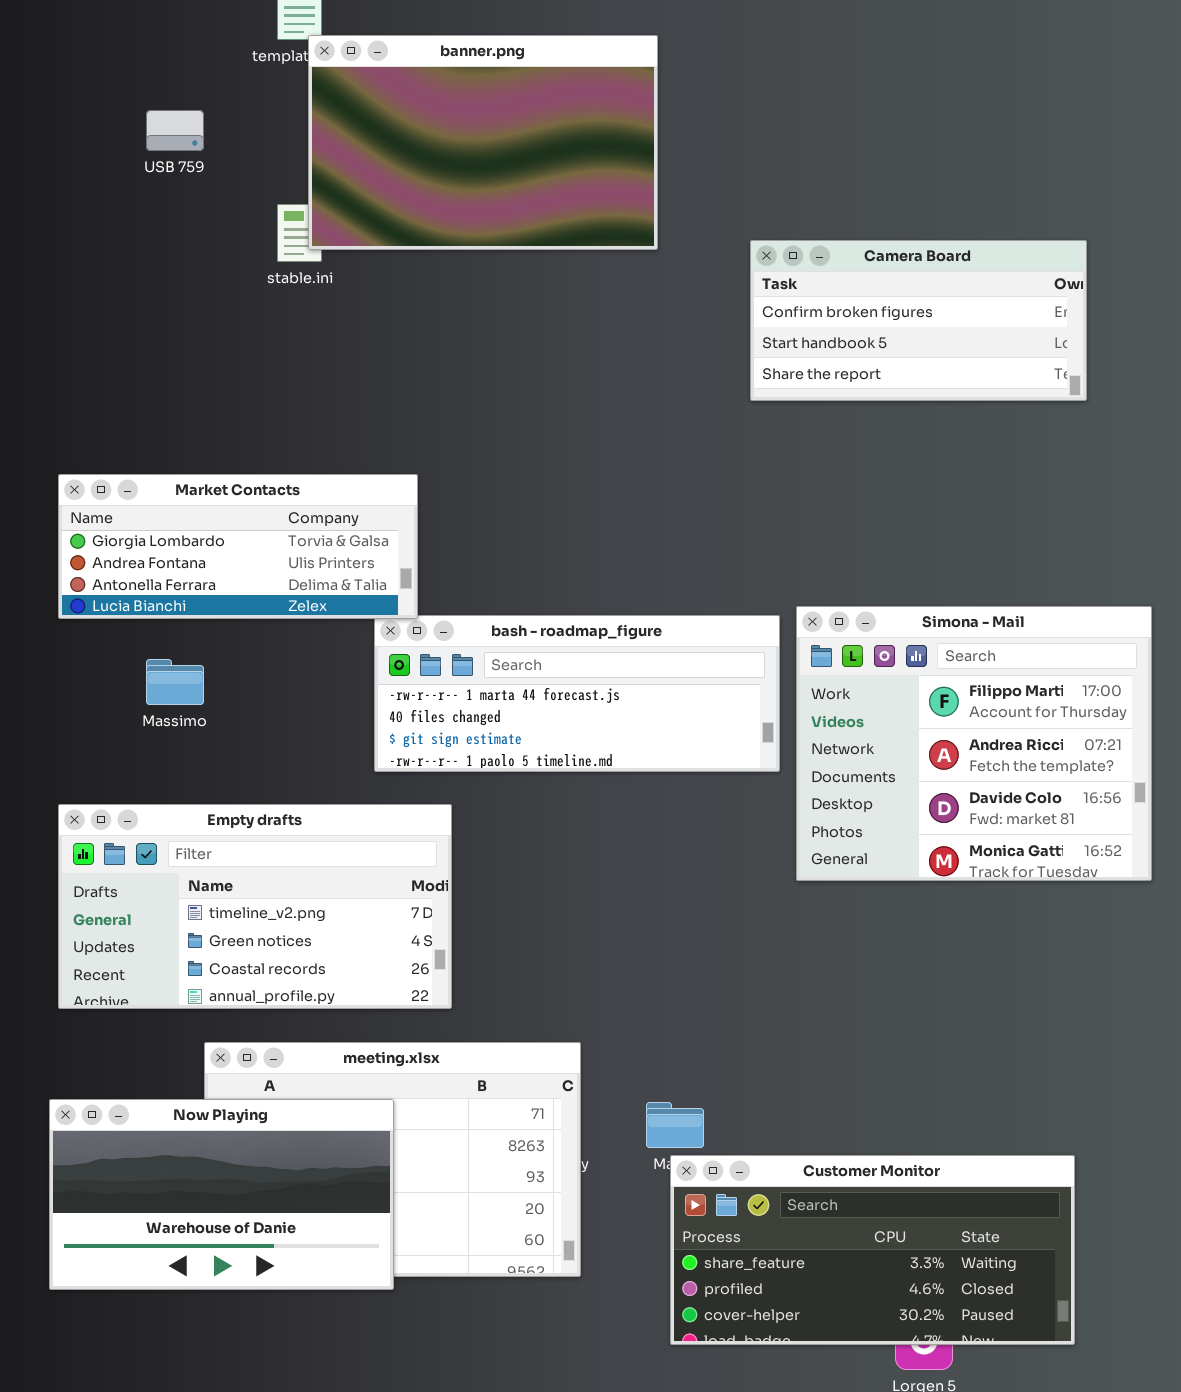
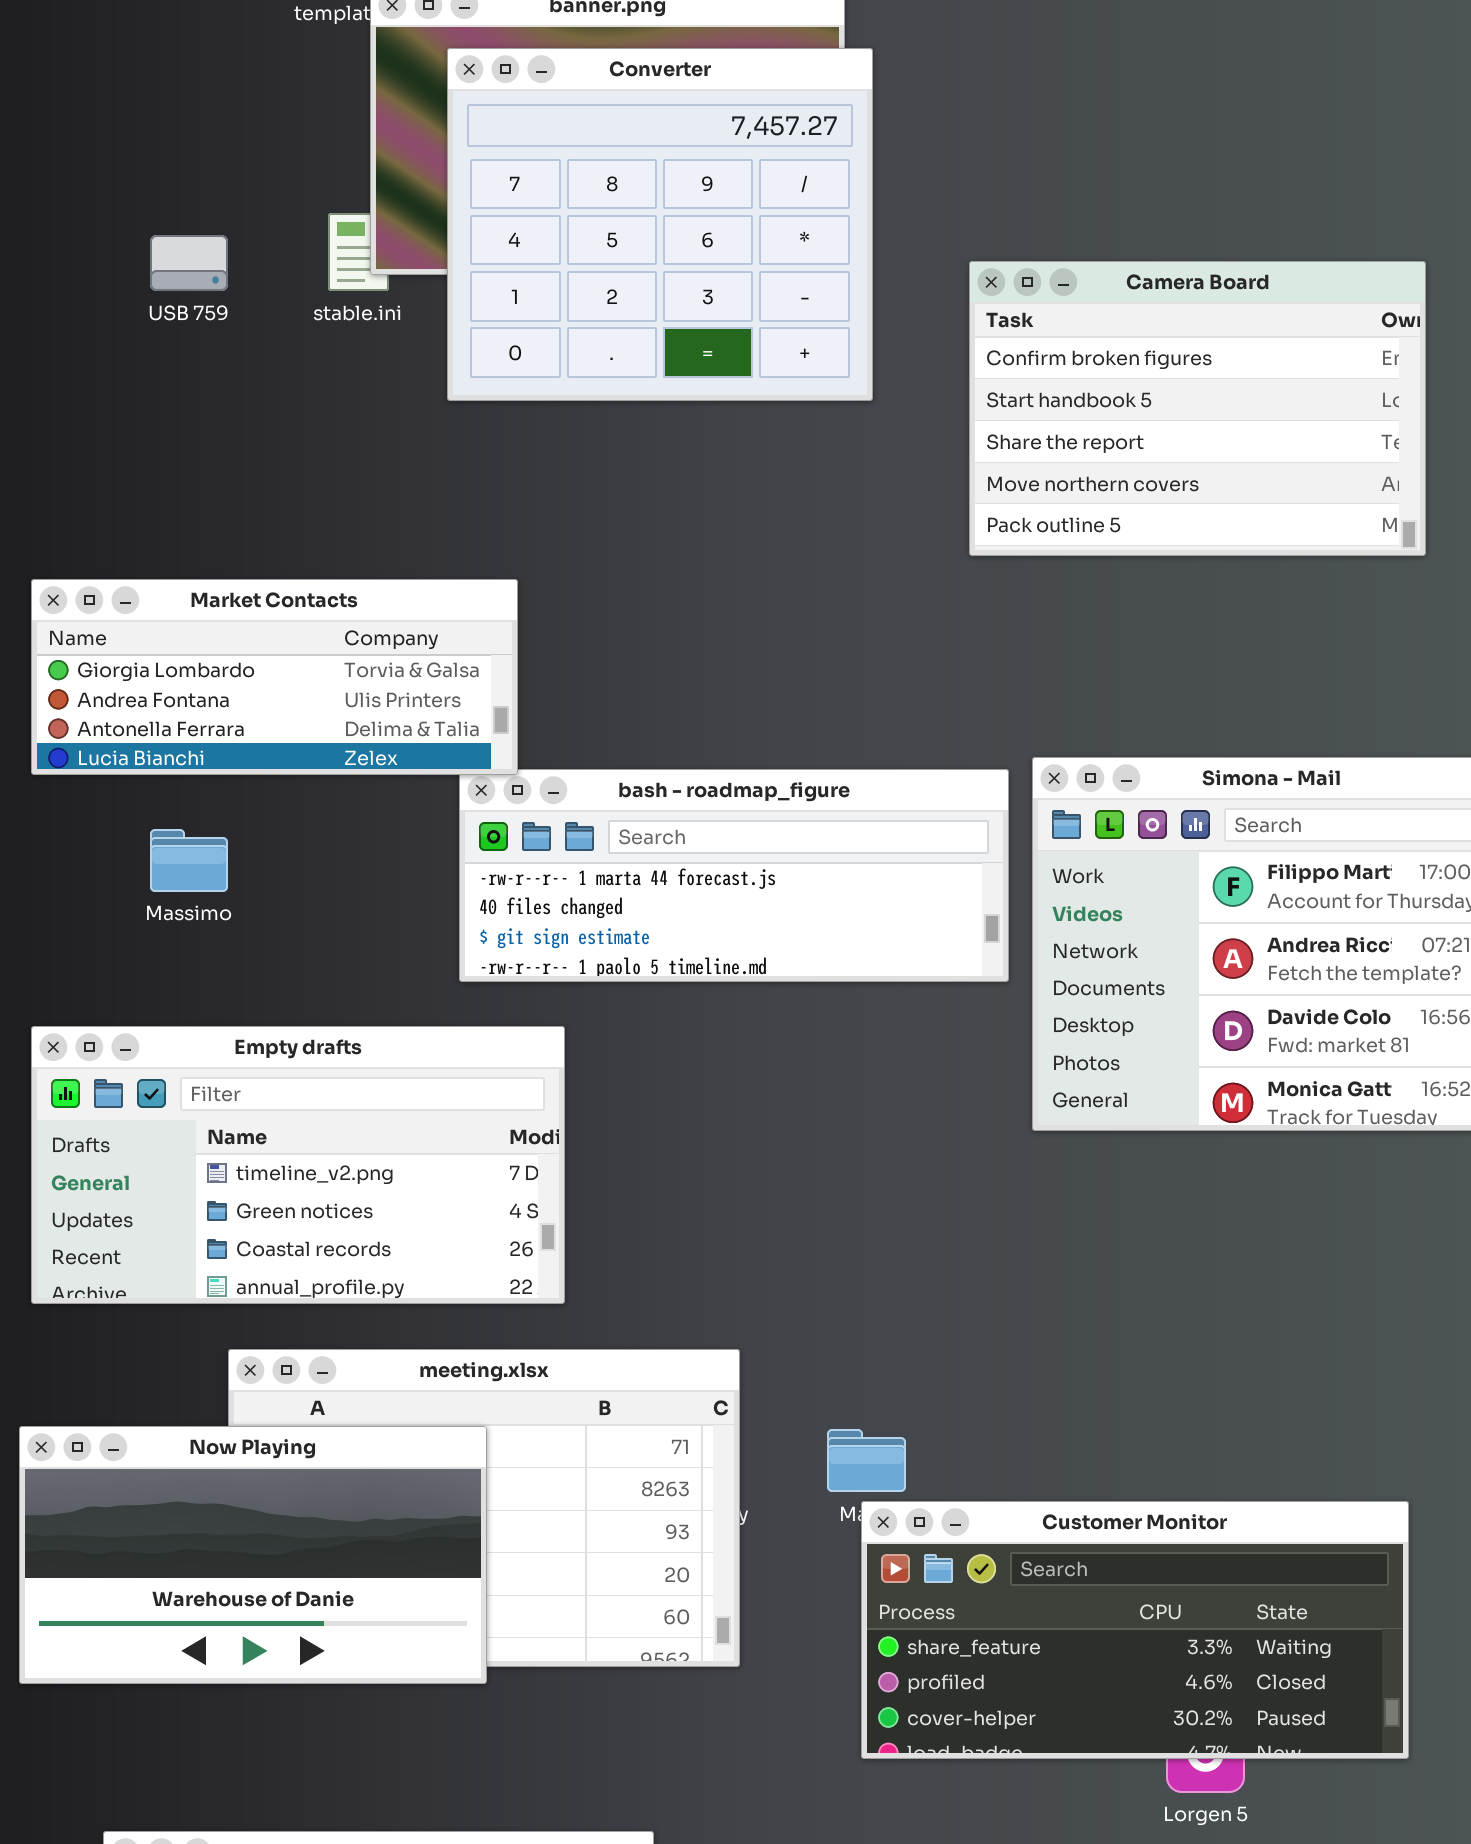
Converter: none -> [447,48,873,401], opened
USB 759: [146,110,204,151] -> [150,235,228,291], moved
Camera Board: [750,240,1087,401] -> [969,261,1426,556], resized

